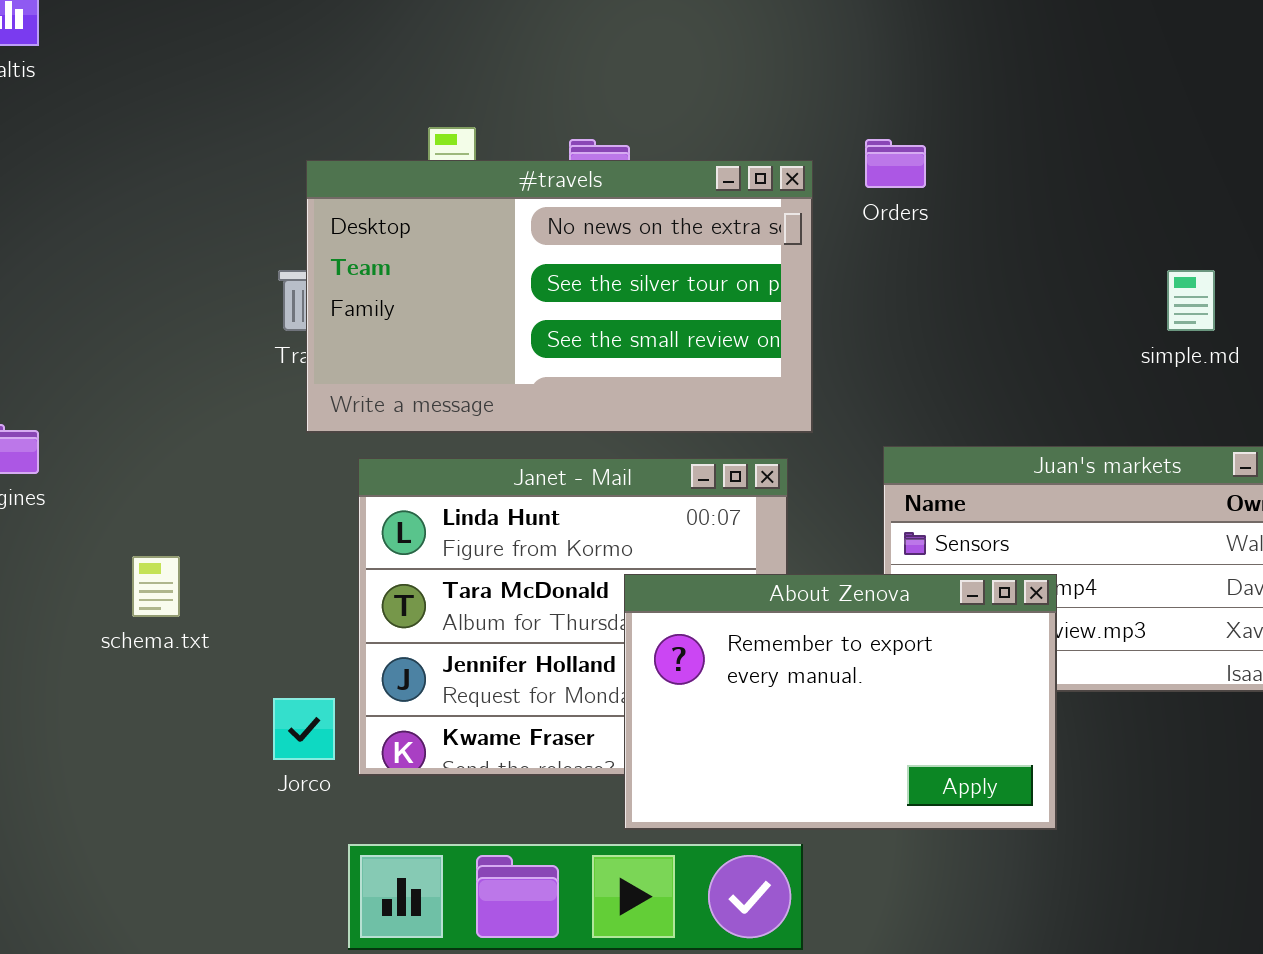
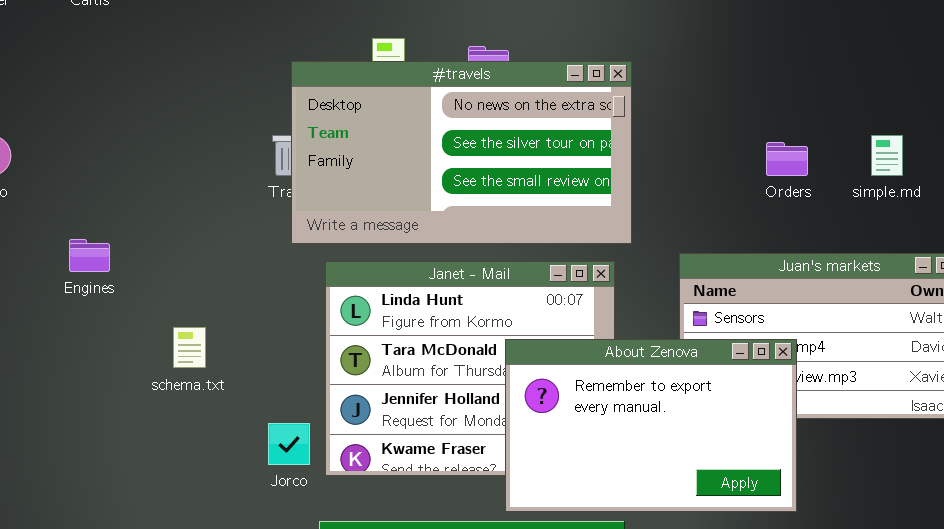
Orders: [865,139,926,188] -> [766,142,808,176], moved

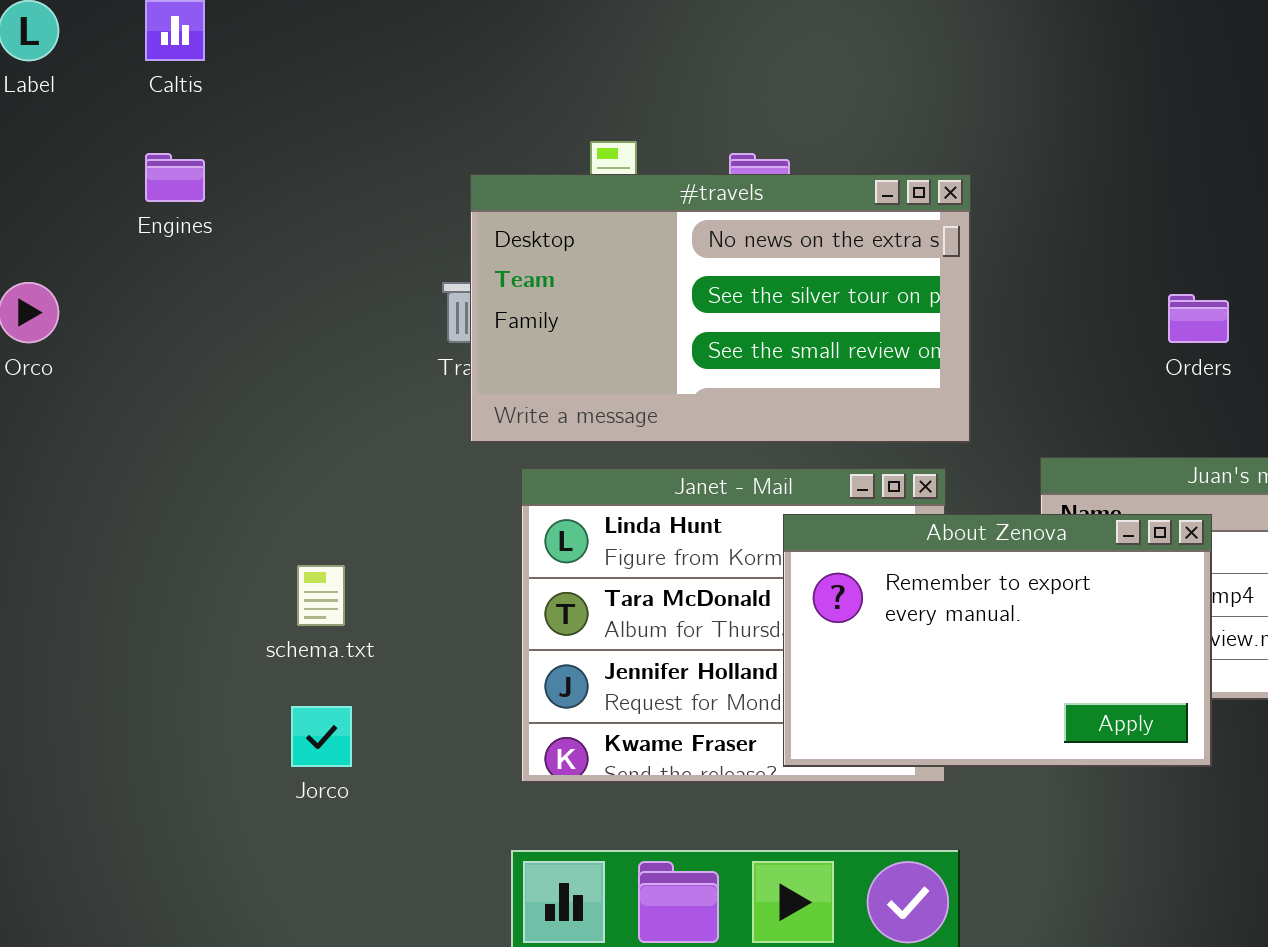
Engines: [69,239,110,272] -> [145,153,205,202], moved
About Zenova: [505,339,797,512] -> [783,514,1212,767], moved
Jorco: [268,423,310,465] -> [291,706,352,767], moved

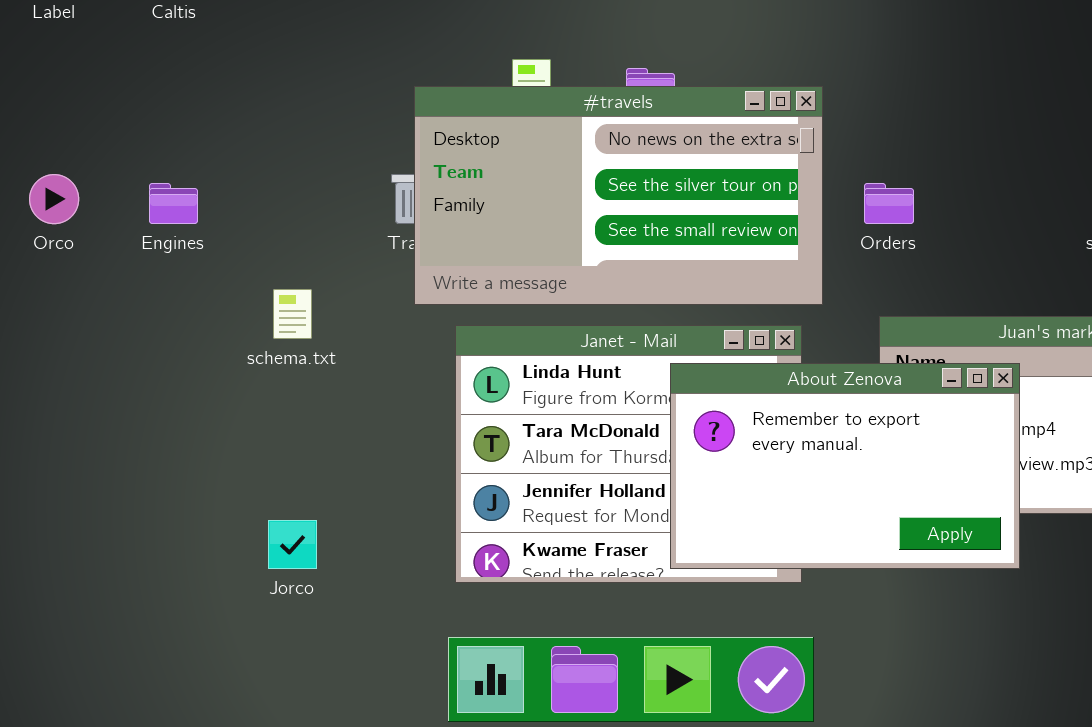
Engines: [145,153,205,202] -> [149,183,198,224], moved
Orders: [1168,294,1229,343] -> [864,183,914,224], moved
schema.txt: [297,565,345,626] -> [273,289,312,339], moved

